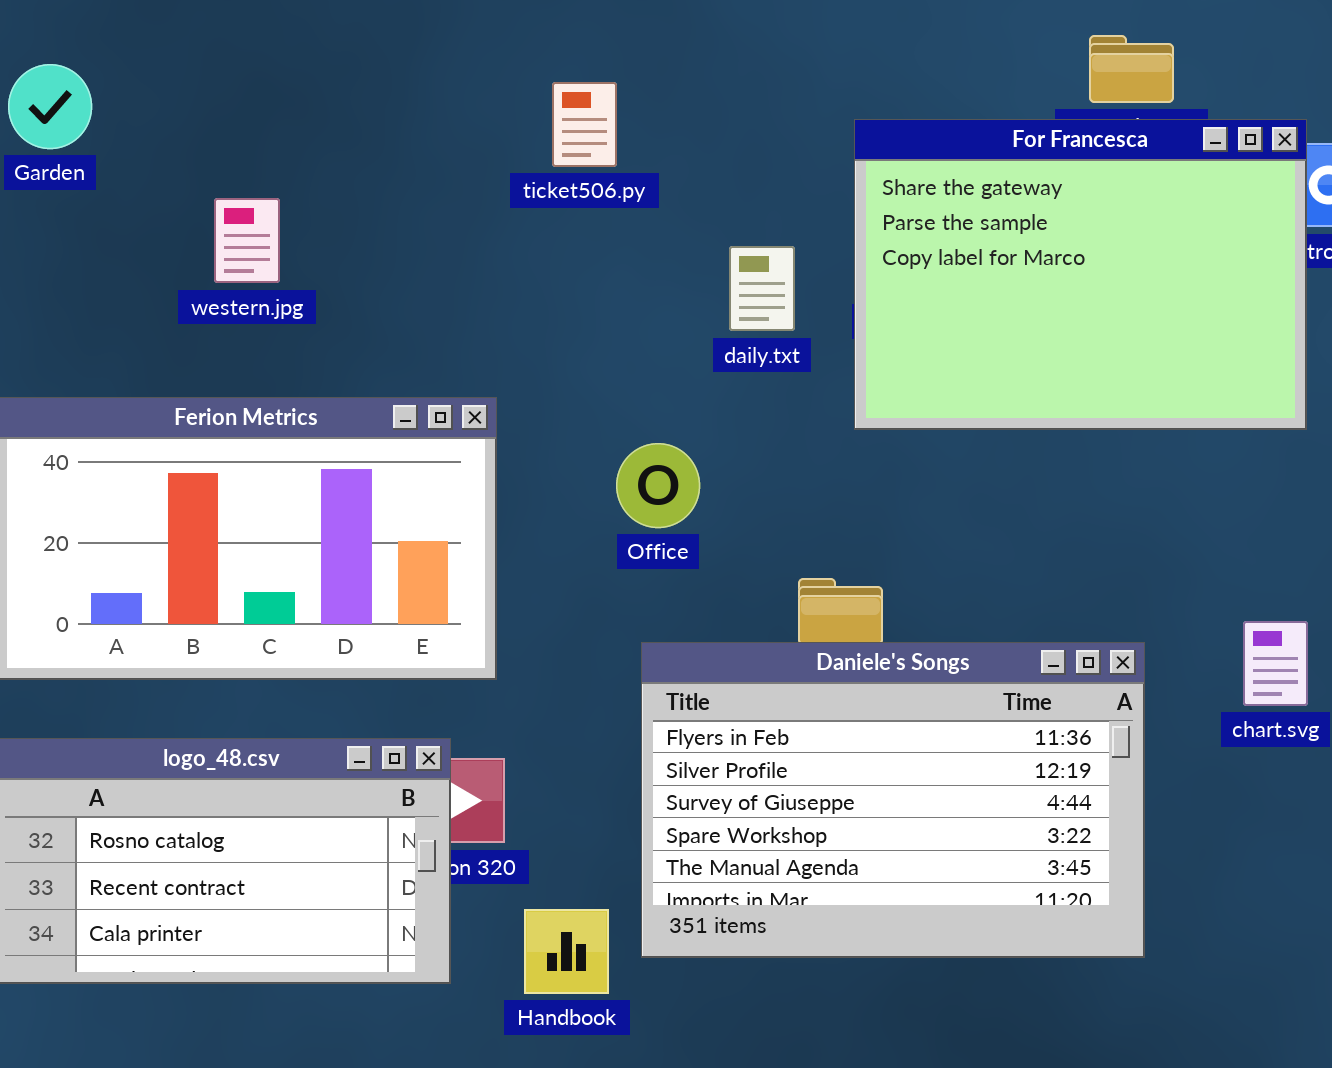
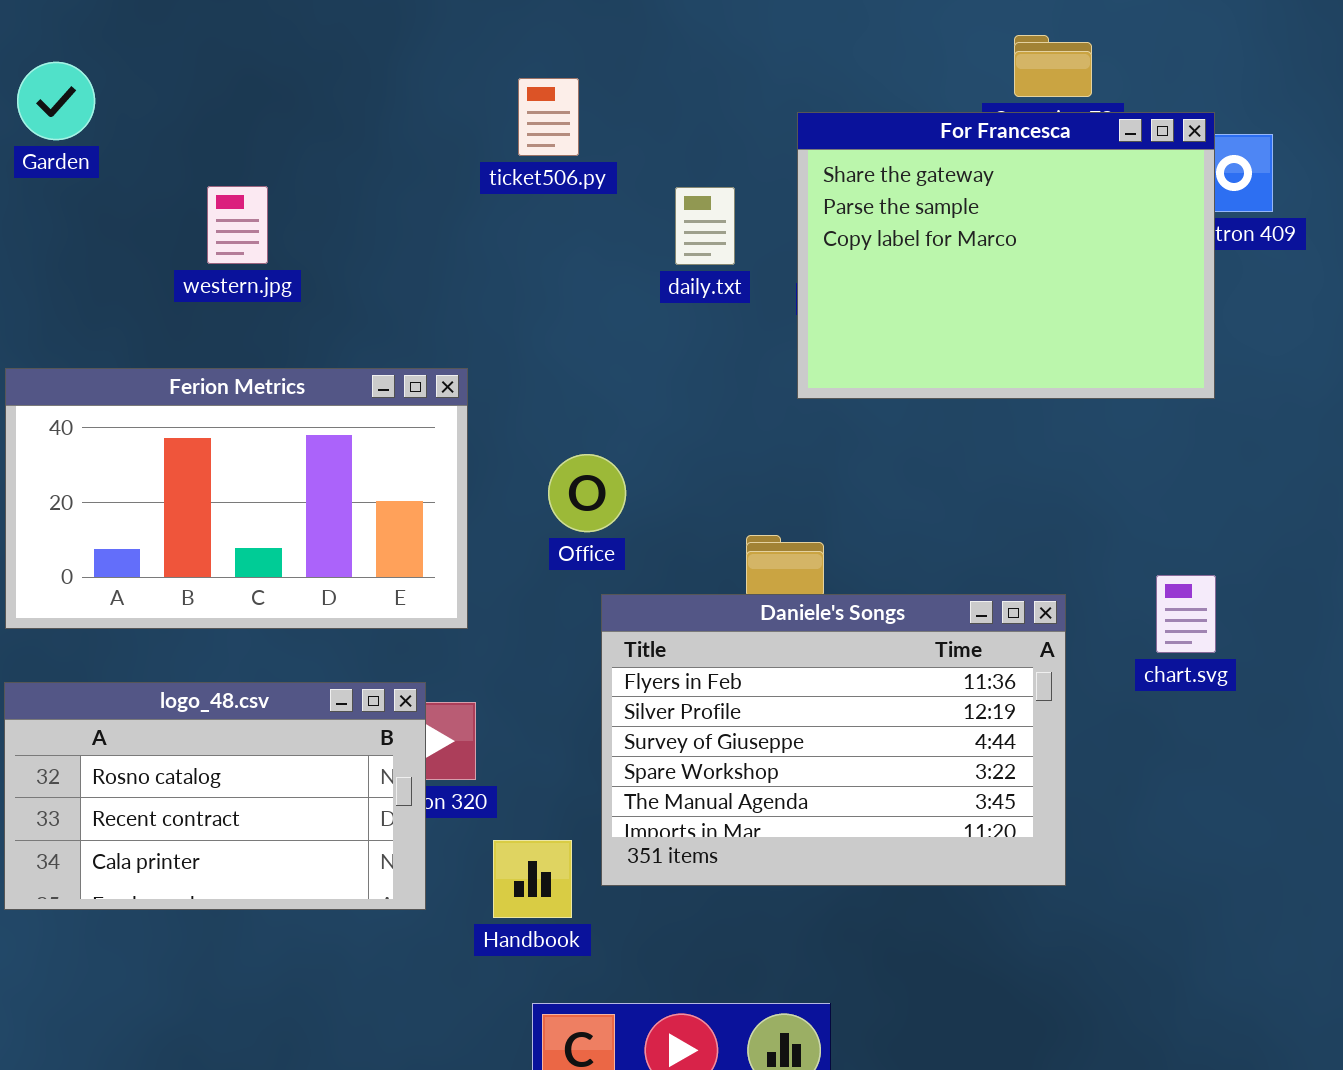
daily.txt: [729,246,795,331] -> [675,187,735,265], moved
Office: [616,443,700,528] -> [548,454,626,532], moved

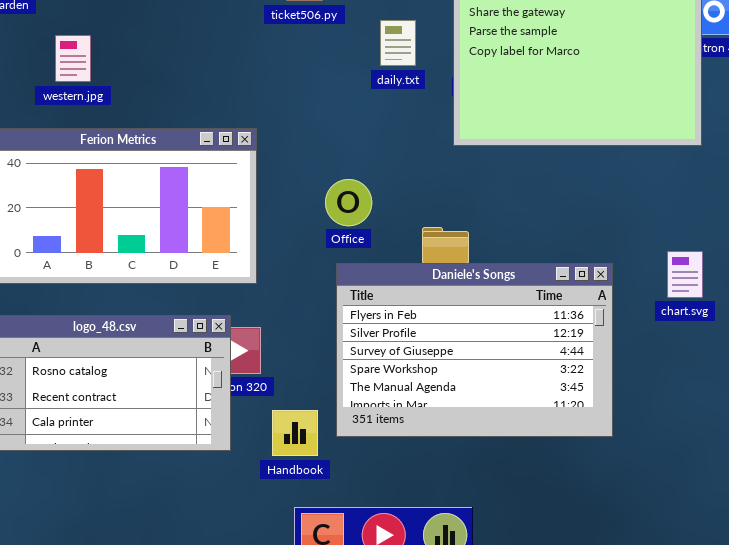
western.jpg: [207,186,268,264] -> [55,35,91,82], moved
Office: [548,454,626,532] -> [325,179,372,226], moved

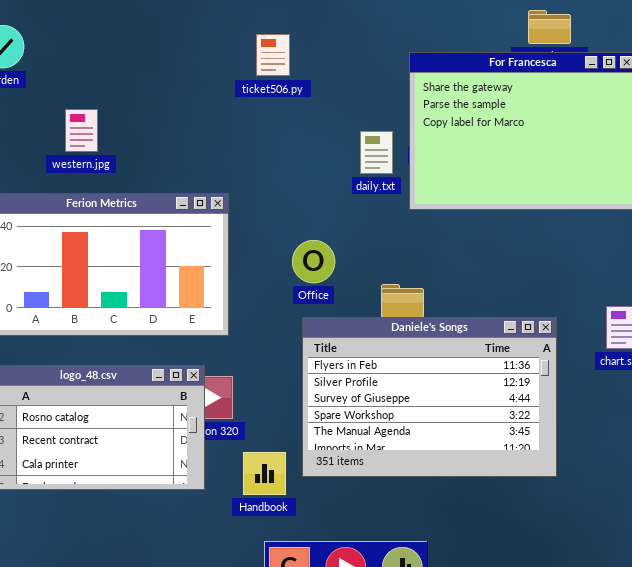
daily.txt: [380,20,416,66] -> [360,131,393,174], moved
western.jpg: [55,35,91,82] -> [65,109,98,152], moved

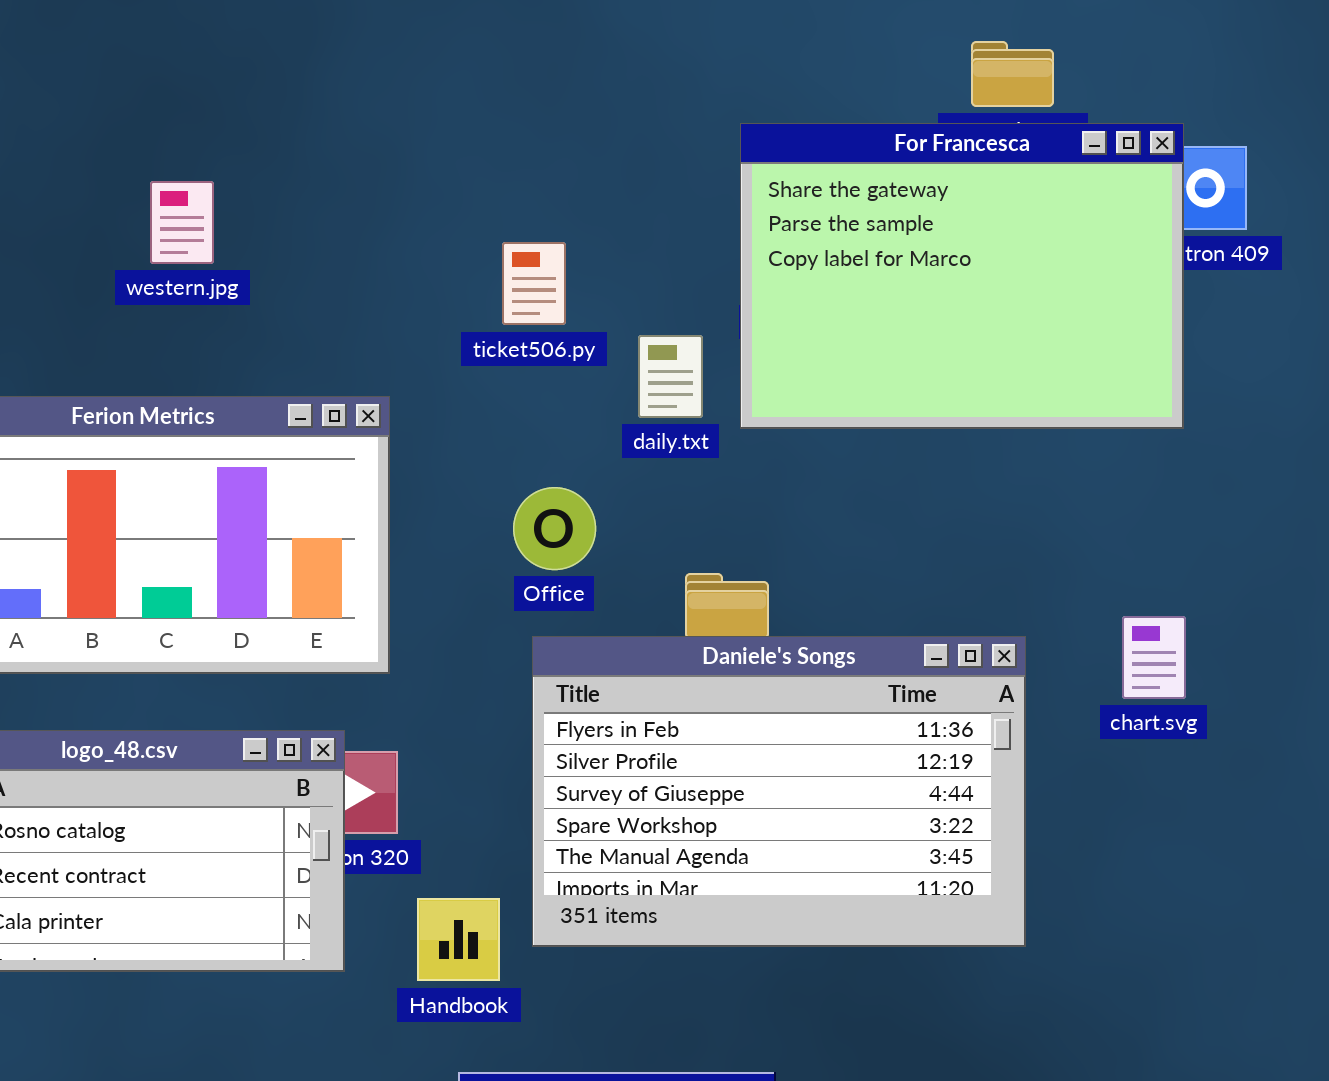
ticket506.py: [256,34,290,76] -> [502,242,566,325], moved
western.jpg: [65,109,98,152] -> [150,181,214,264], moved
daily.txt: [360,131,393,174] -> [638,335,703,418], moved

